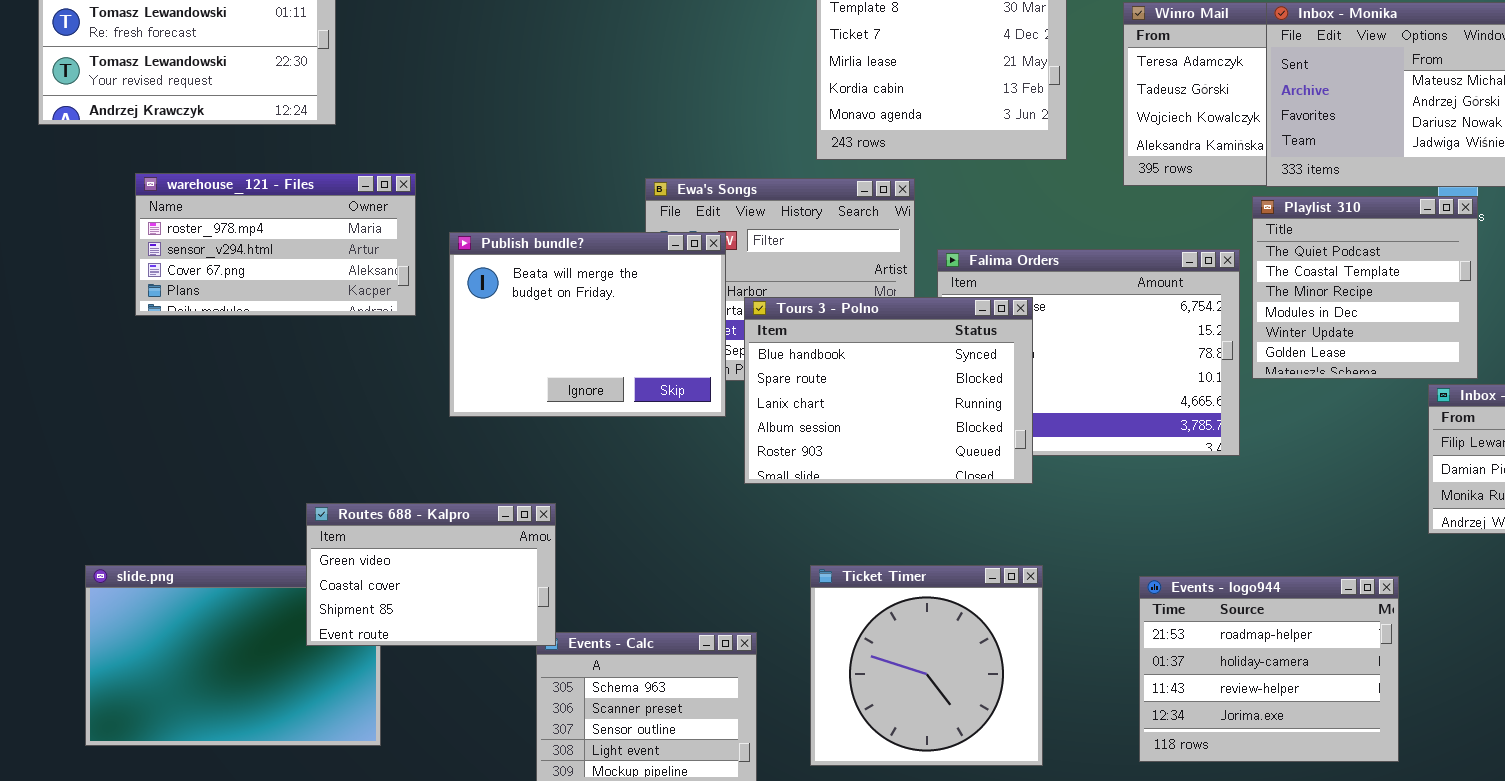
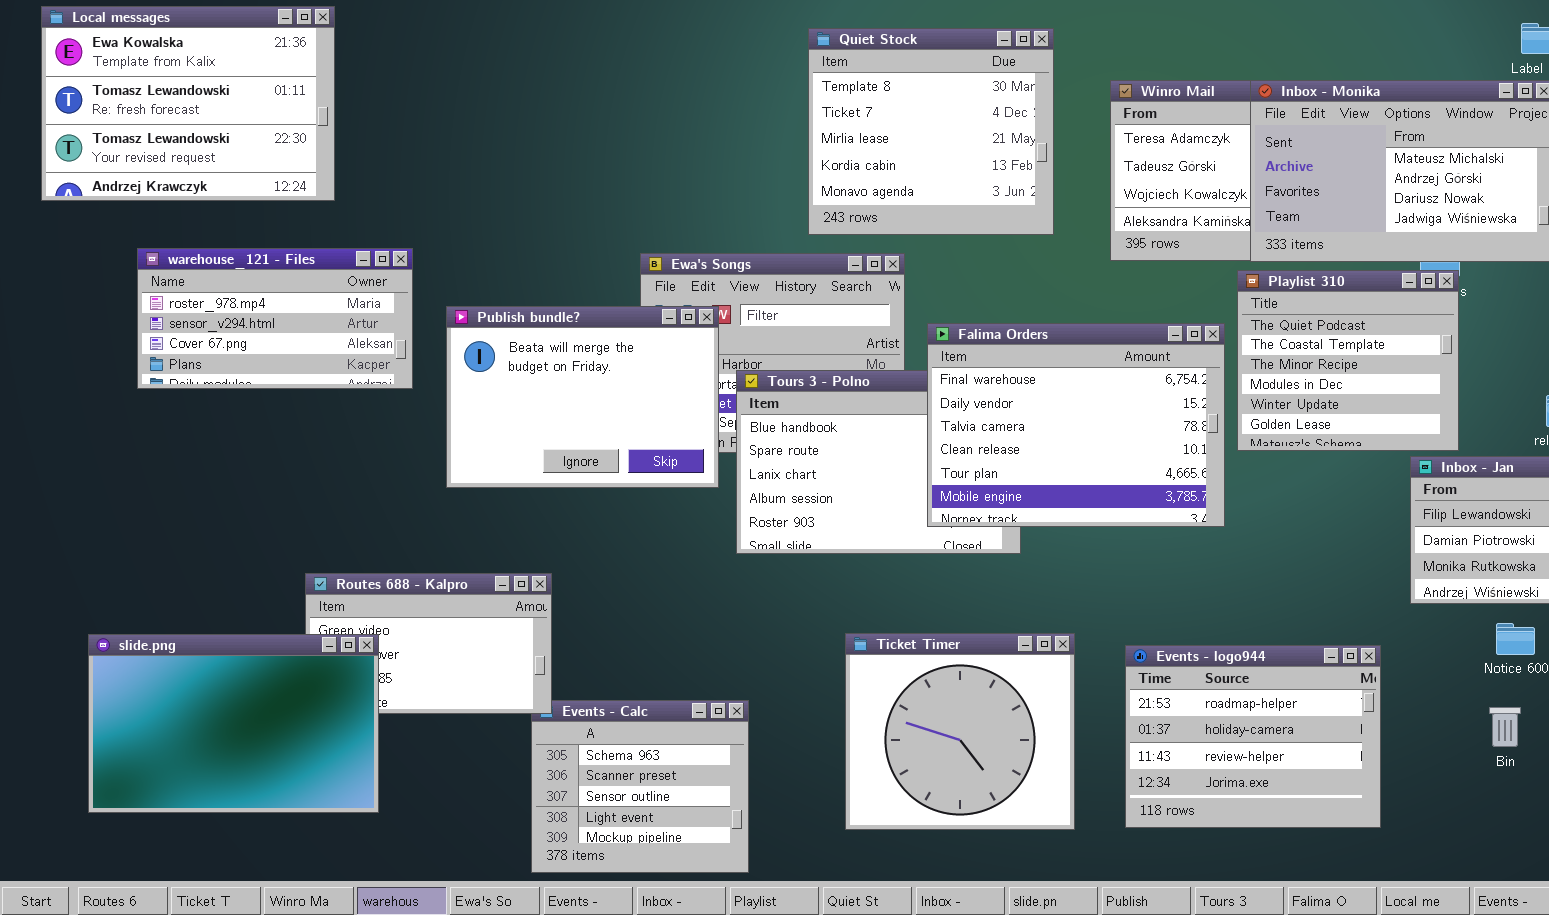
Falima Orders: [937,249,1240,456] -> [927,323,1225,527], raised
slide.png: [85,565,381,746] -> [88,634,379,813], raised
Ticket Timer: [810,565,1043,766] -> [845,633,1075,830], moved

